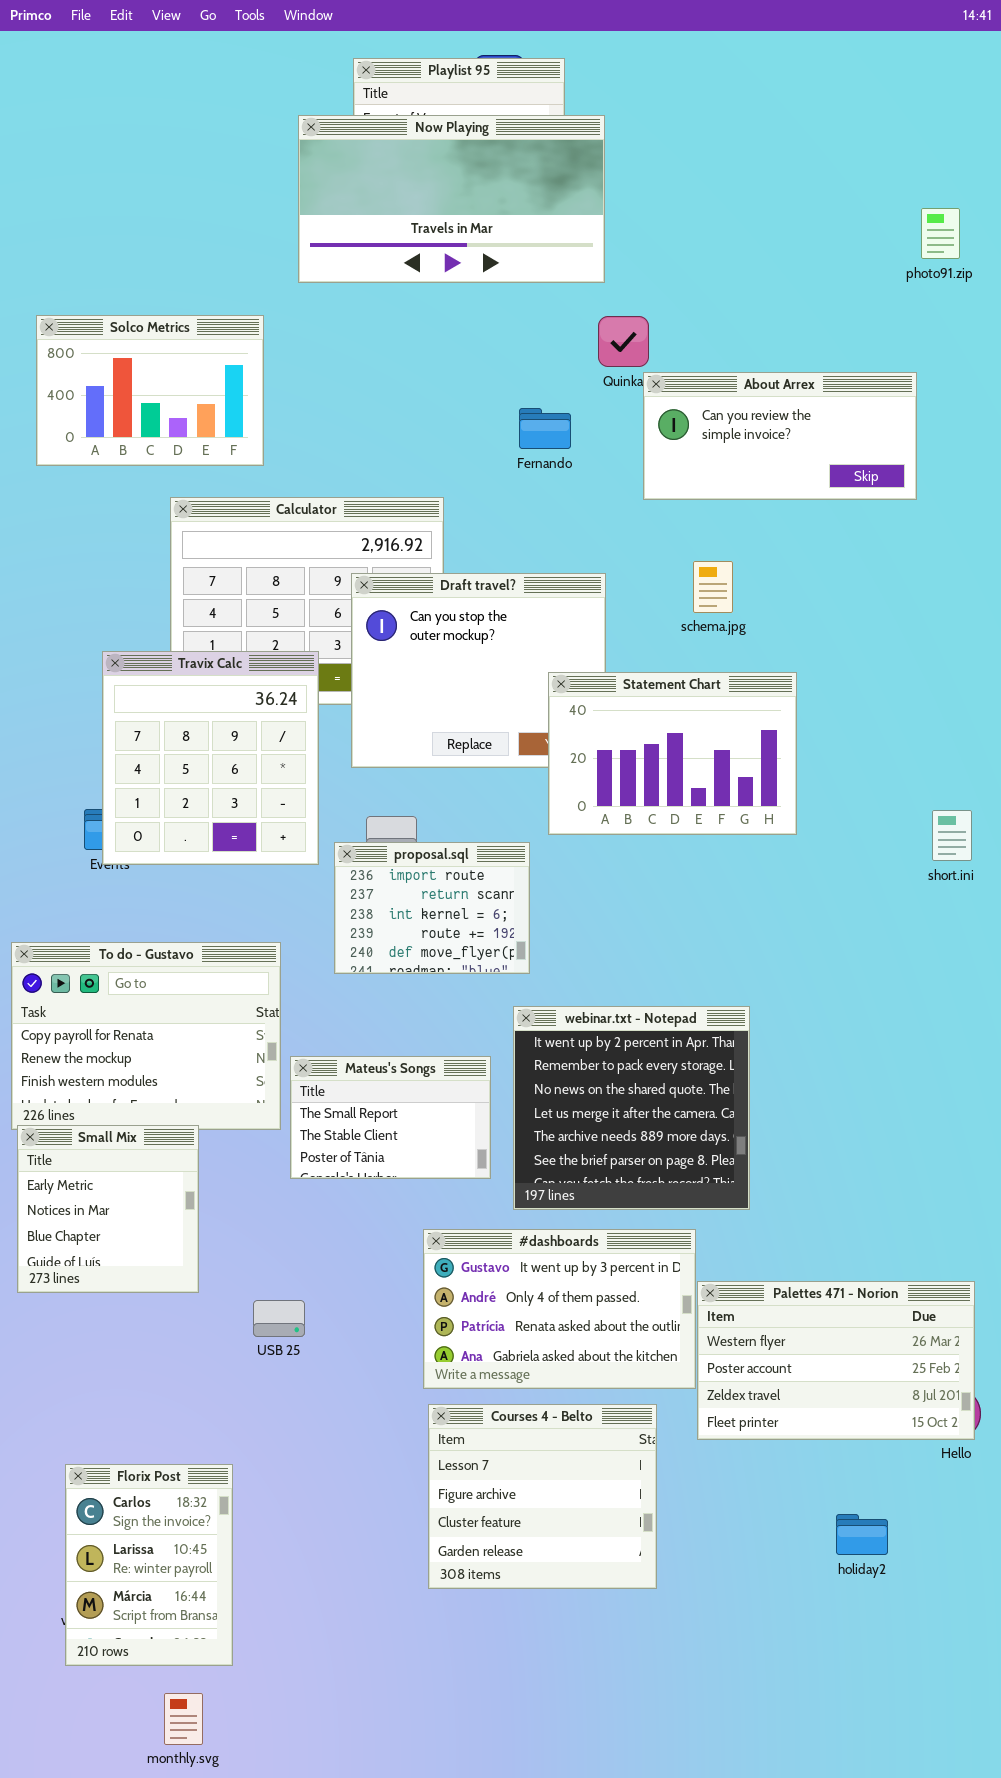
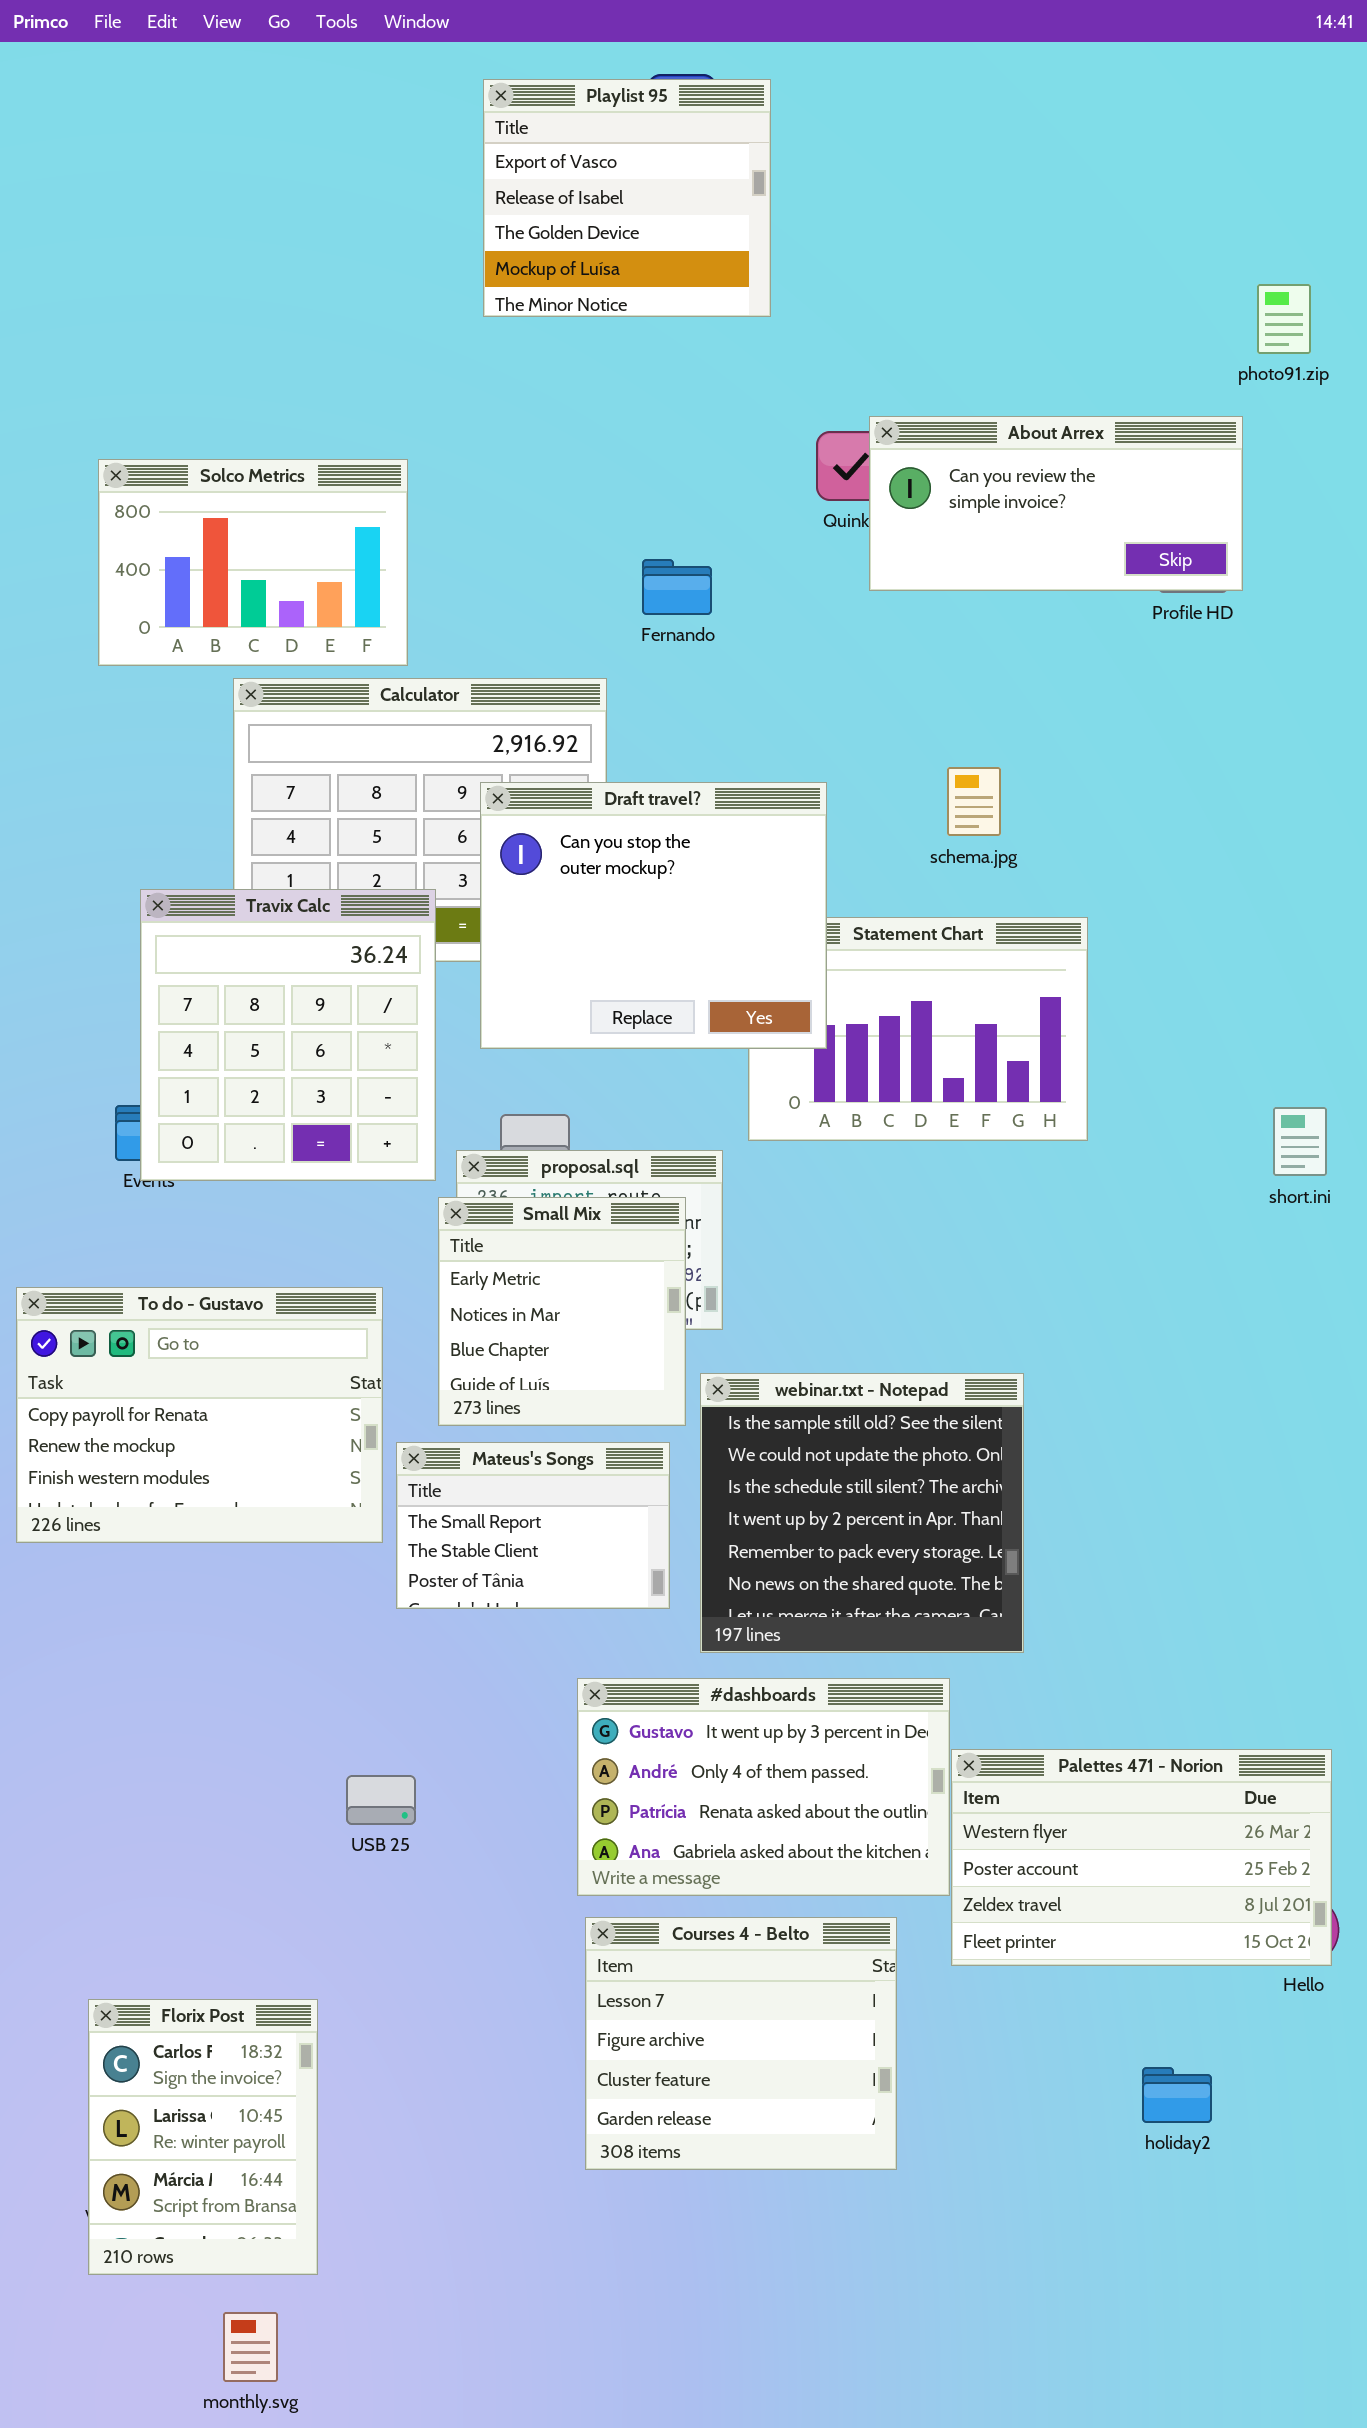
Now Playing: [298,115,605,283] -> none, closed
Solco Metrics: [36,315,264,466] -> [98,459,408,666], moved
About Arrex: [643,372,917,500] -> [869,416,1243,591], moved
Fernando: [519,408,571,449] -> [642,559,712,615], moved
Draft travel?: [351,573,606,768] -> [480,782,827,1049], raised
webinar.txt - Notepad: [513,1006,750,1210] -> [700,1373,1024,1653], scrolled up 3 rows
Small Mix: [17,1125,199,1293] -> [438,1197,686,1426], moved

